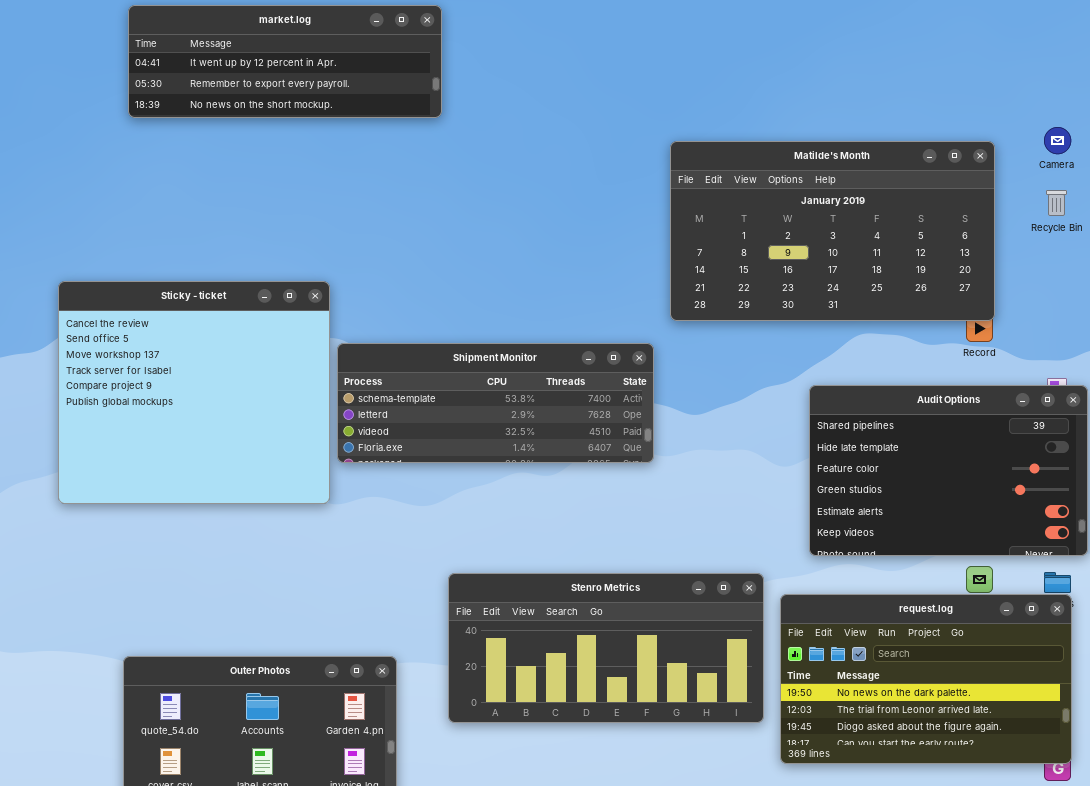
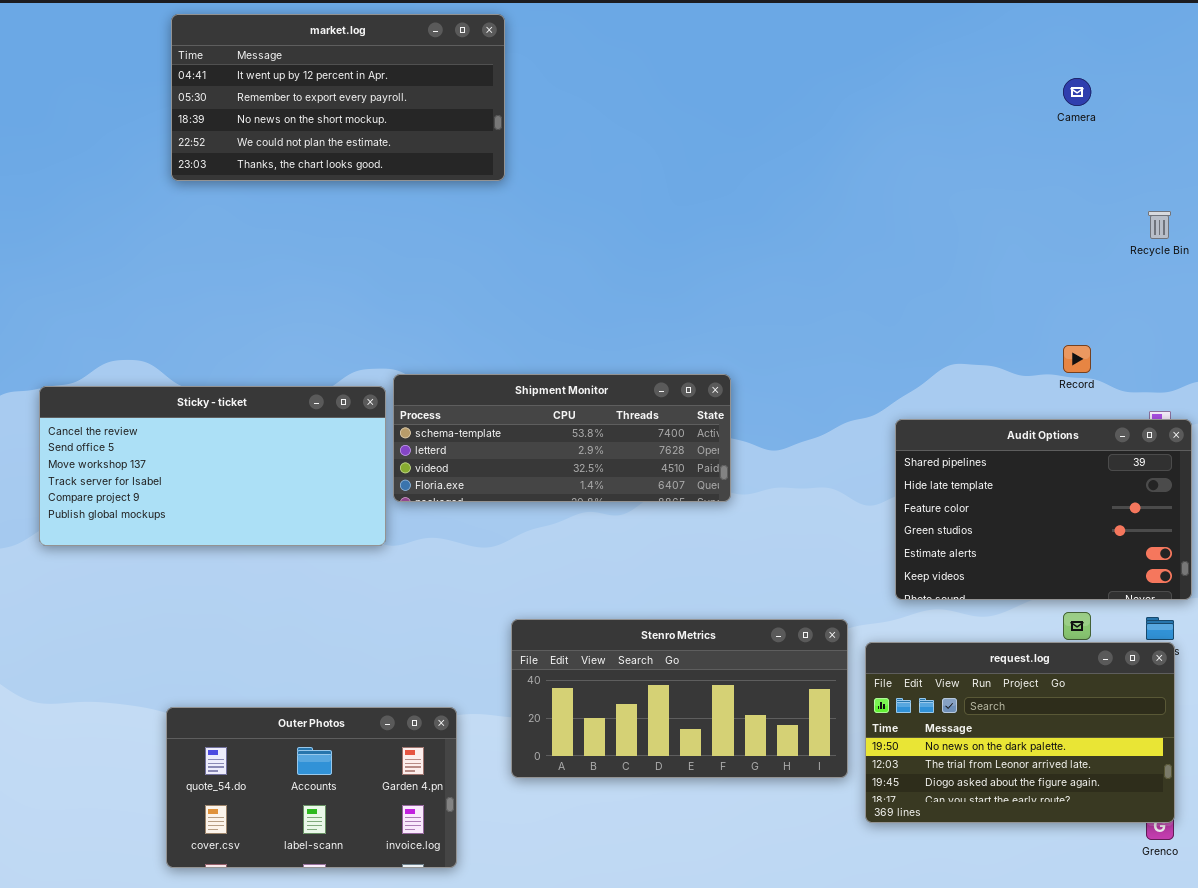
market.log: [128,5,442,118] -> [171,14,505,181], resized
Camera: [1044,127,1071,154] -> [1063,78,1091,106], moved
Matilde's Month: [670,141,995,321] -> none, closed
Sticky - ticket: [58,281,330,504] -> [39,386,386,546], resized

